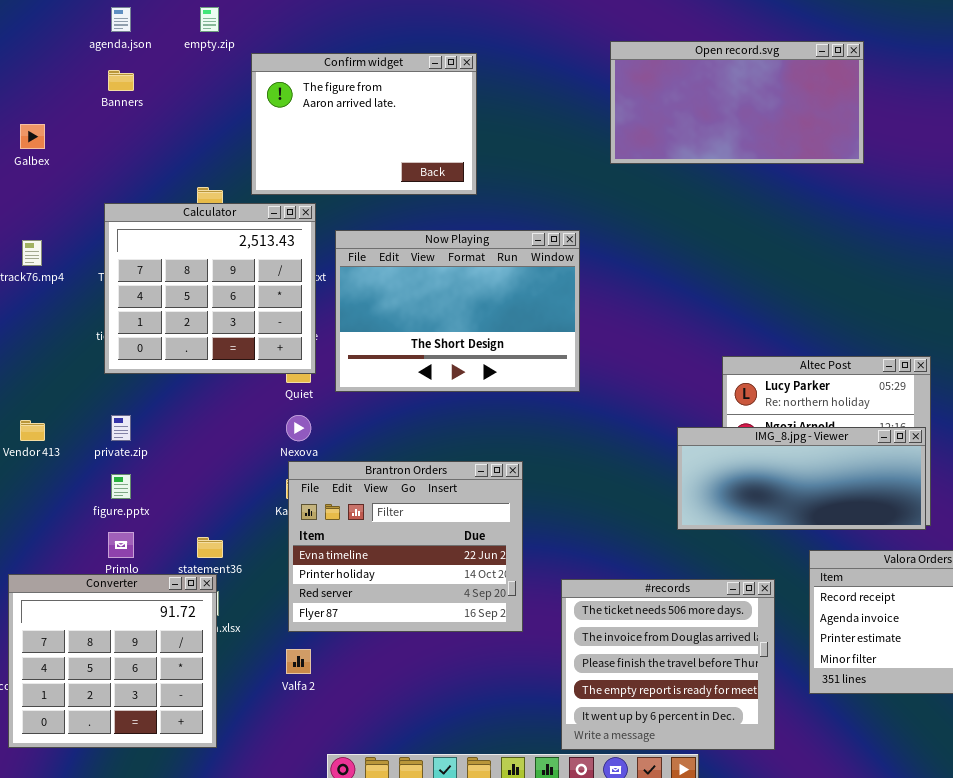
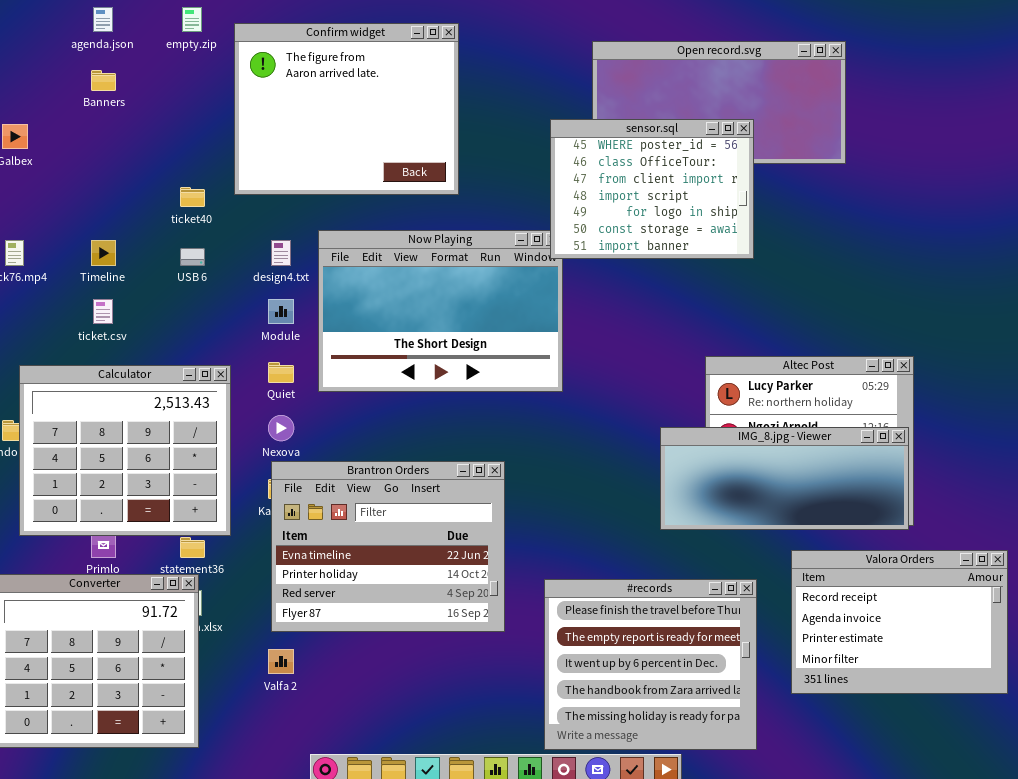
Confirm widget: [251,53,477,195] -> [234,23,459,195], resized
sensor.sql: none -> [550,119,754,259], opened
Calculator: [104,203,316,374] -> [19,365,231,536], moved
#records: [561,579,775,750] -> [544,579,757,750], scrolled down 2 rows

